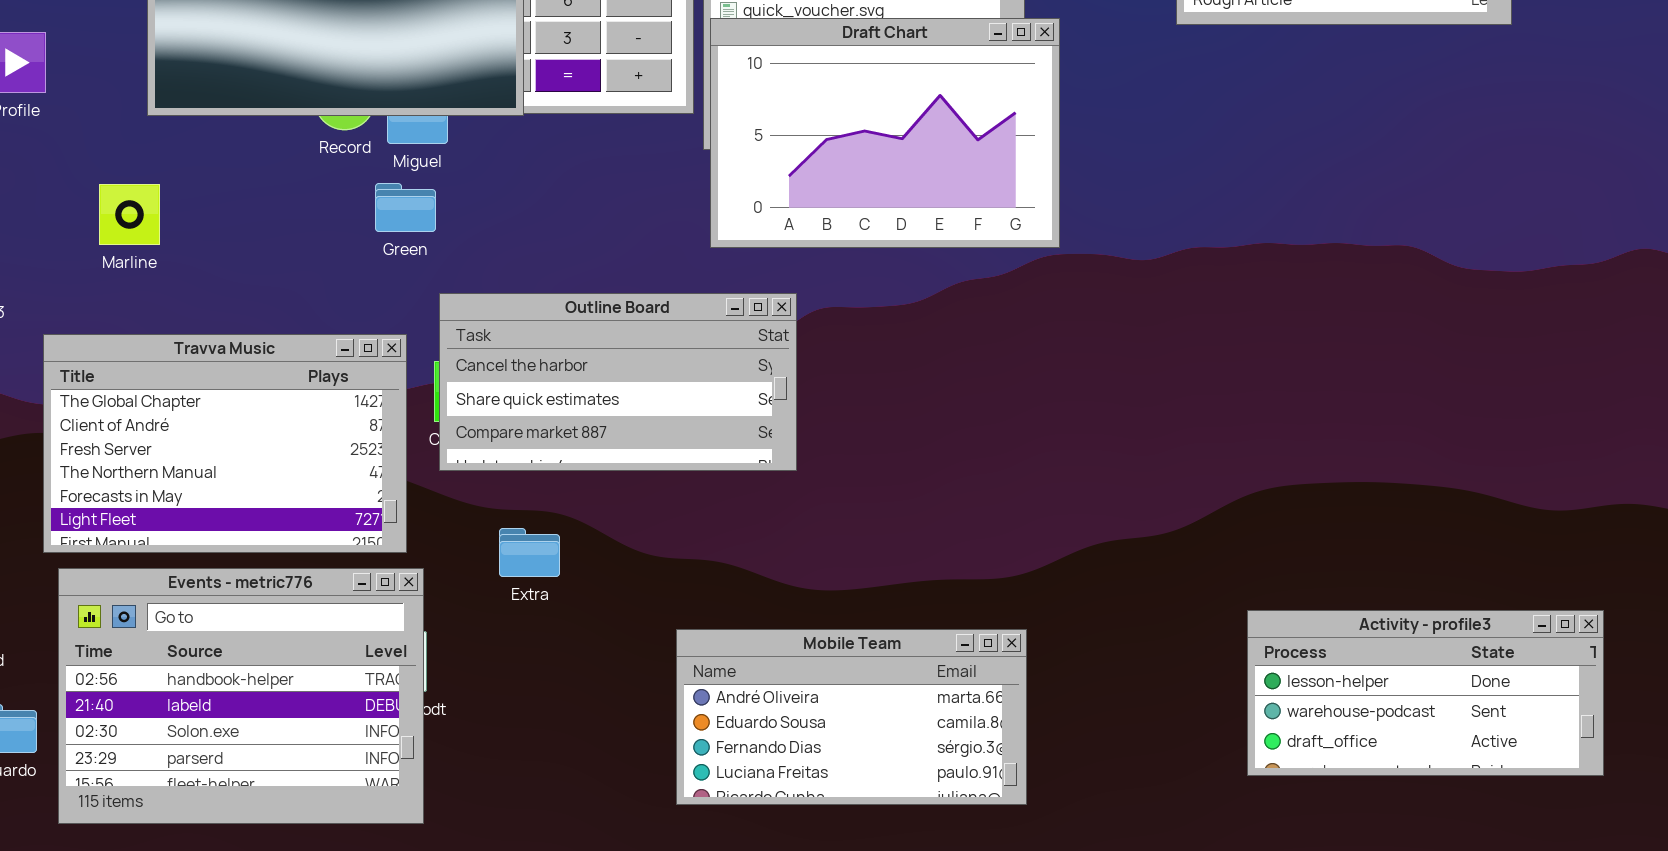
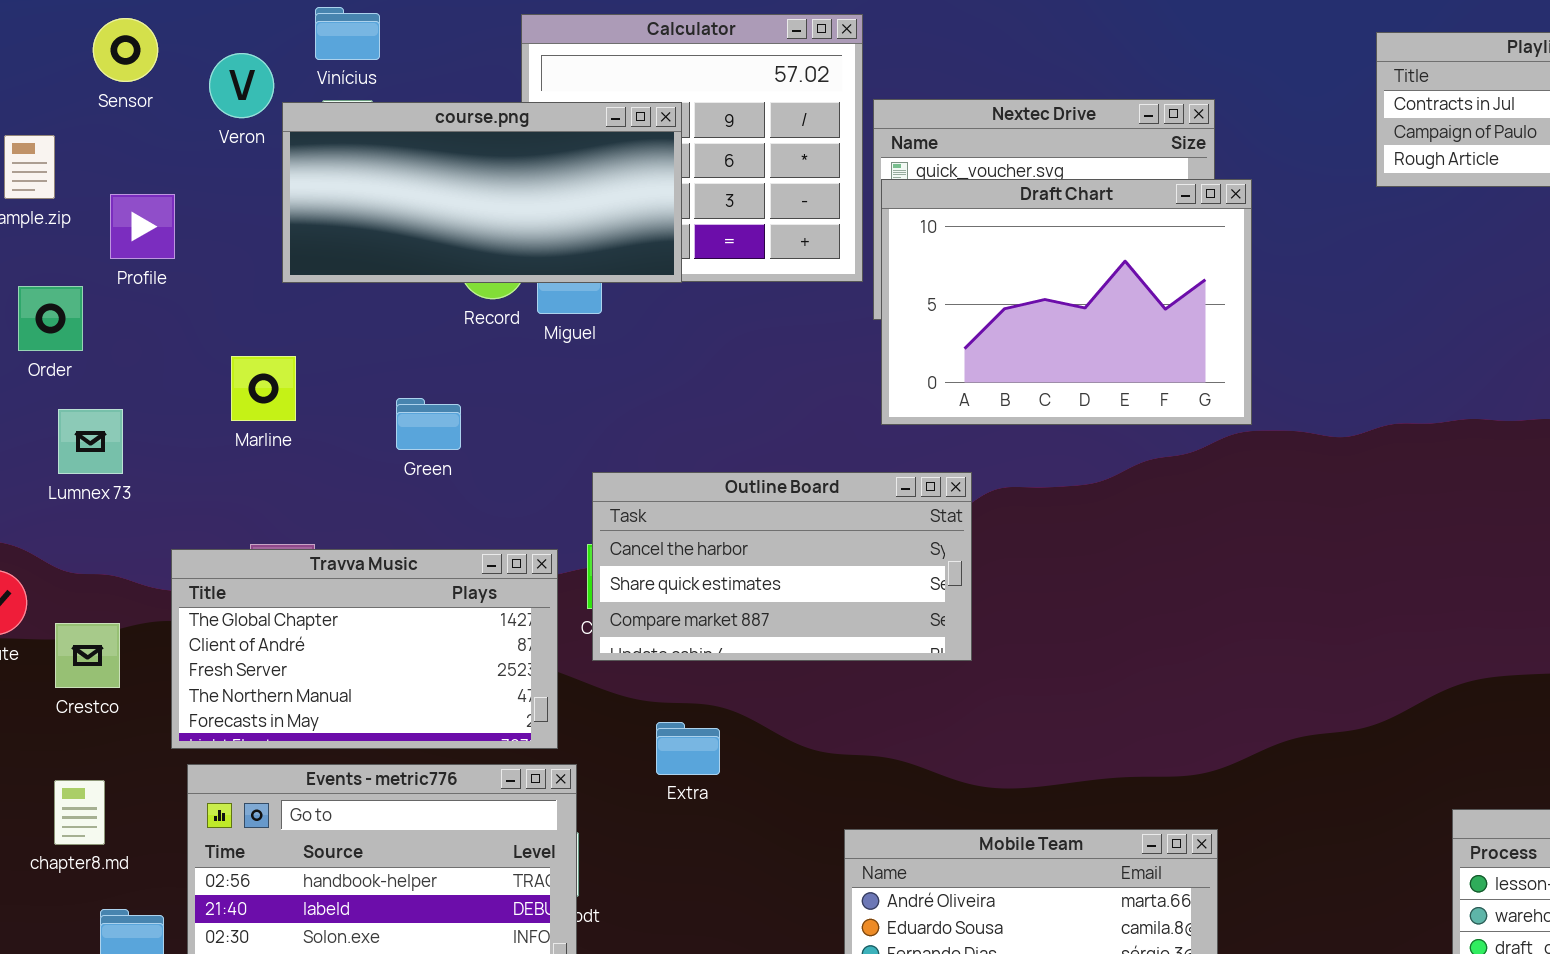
Green: [375,183,436,232] -> [396,398,461,450], moved
Travva Music: [43,334,407,553] -> [171,549,558,749], resized

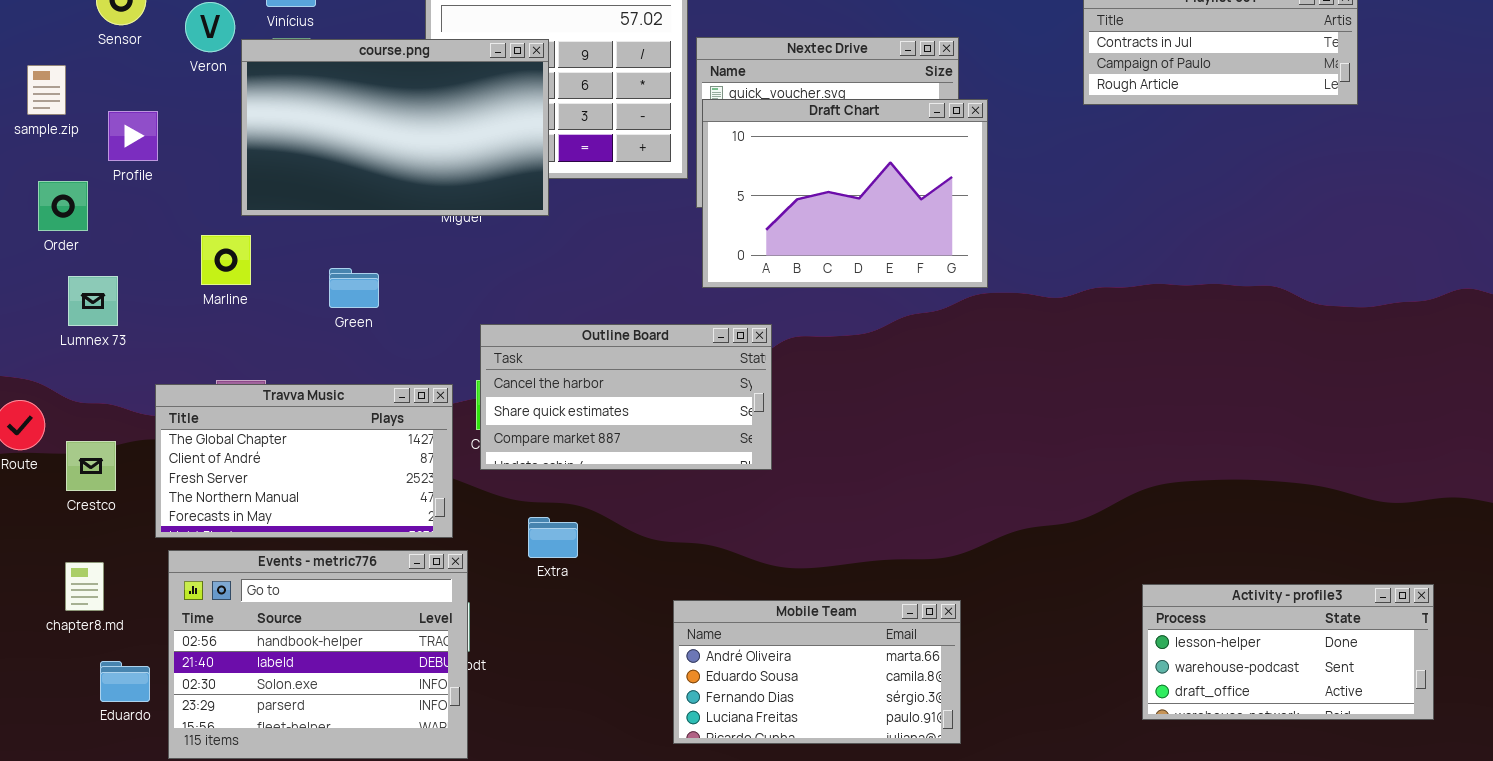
course.png: [282,102,682,283] -> [241,39,549,216], resized

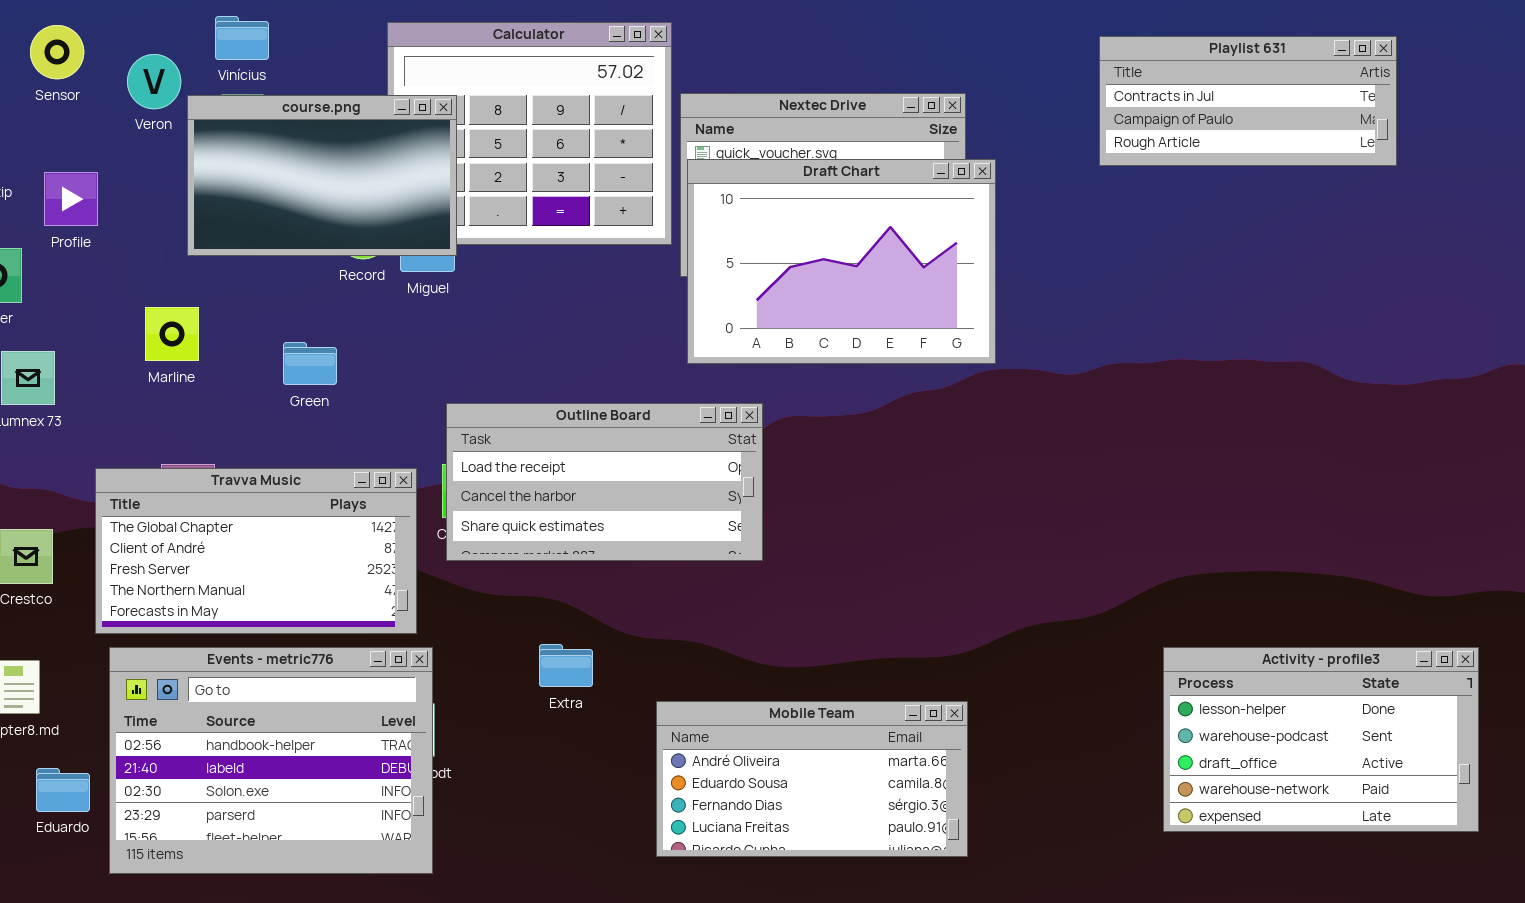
course.png: [241,39,549,216] -> [187,95,457,256], resized
Outline Board: [480,324,772,470] -> [446,403,763,561], scrolled up 1 row
Extra: [528,517,578,558] -> [539,644,593,687], moved
Activity - profile3: [1142,584,1434,720] -> [1163,647,1479,832], resized

